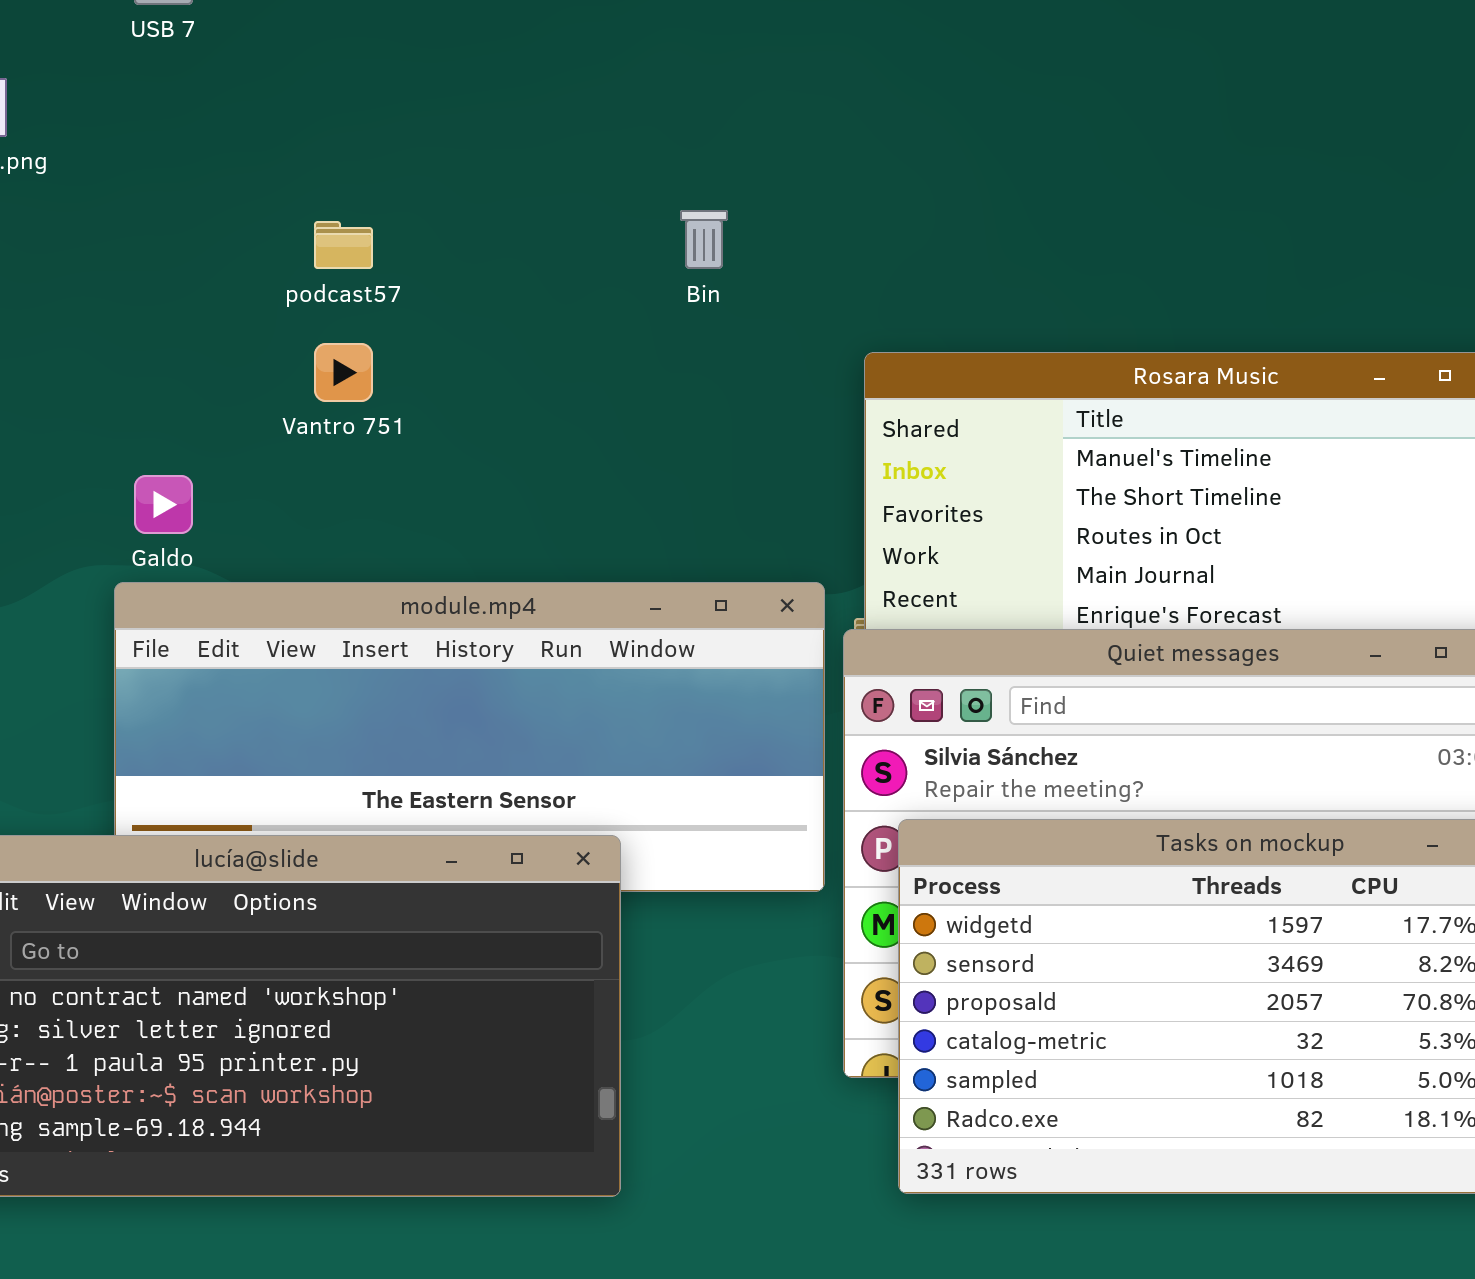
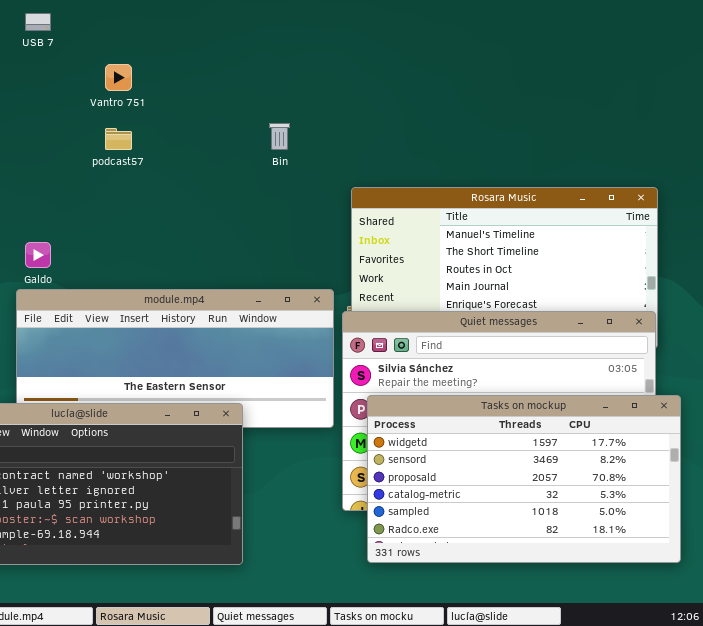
Vantro 751: [314,343,373,402] -> [105,64,132,91], moved

